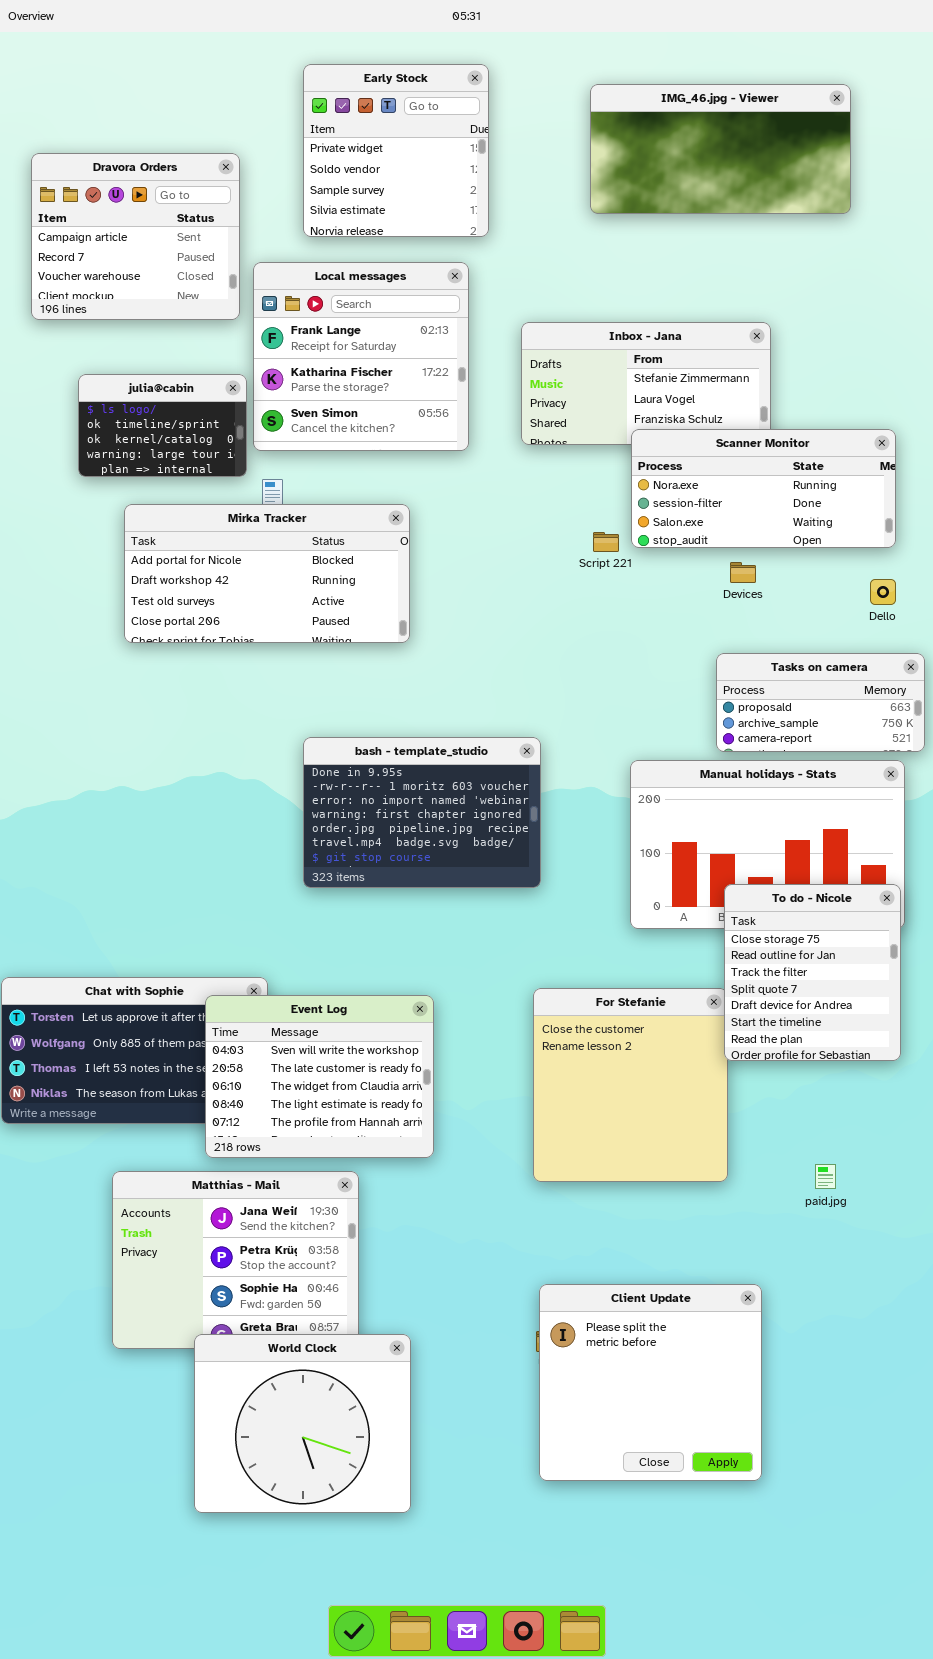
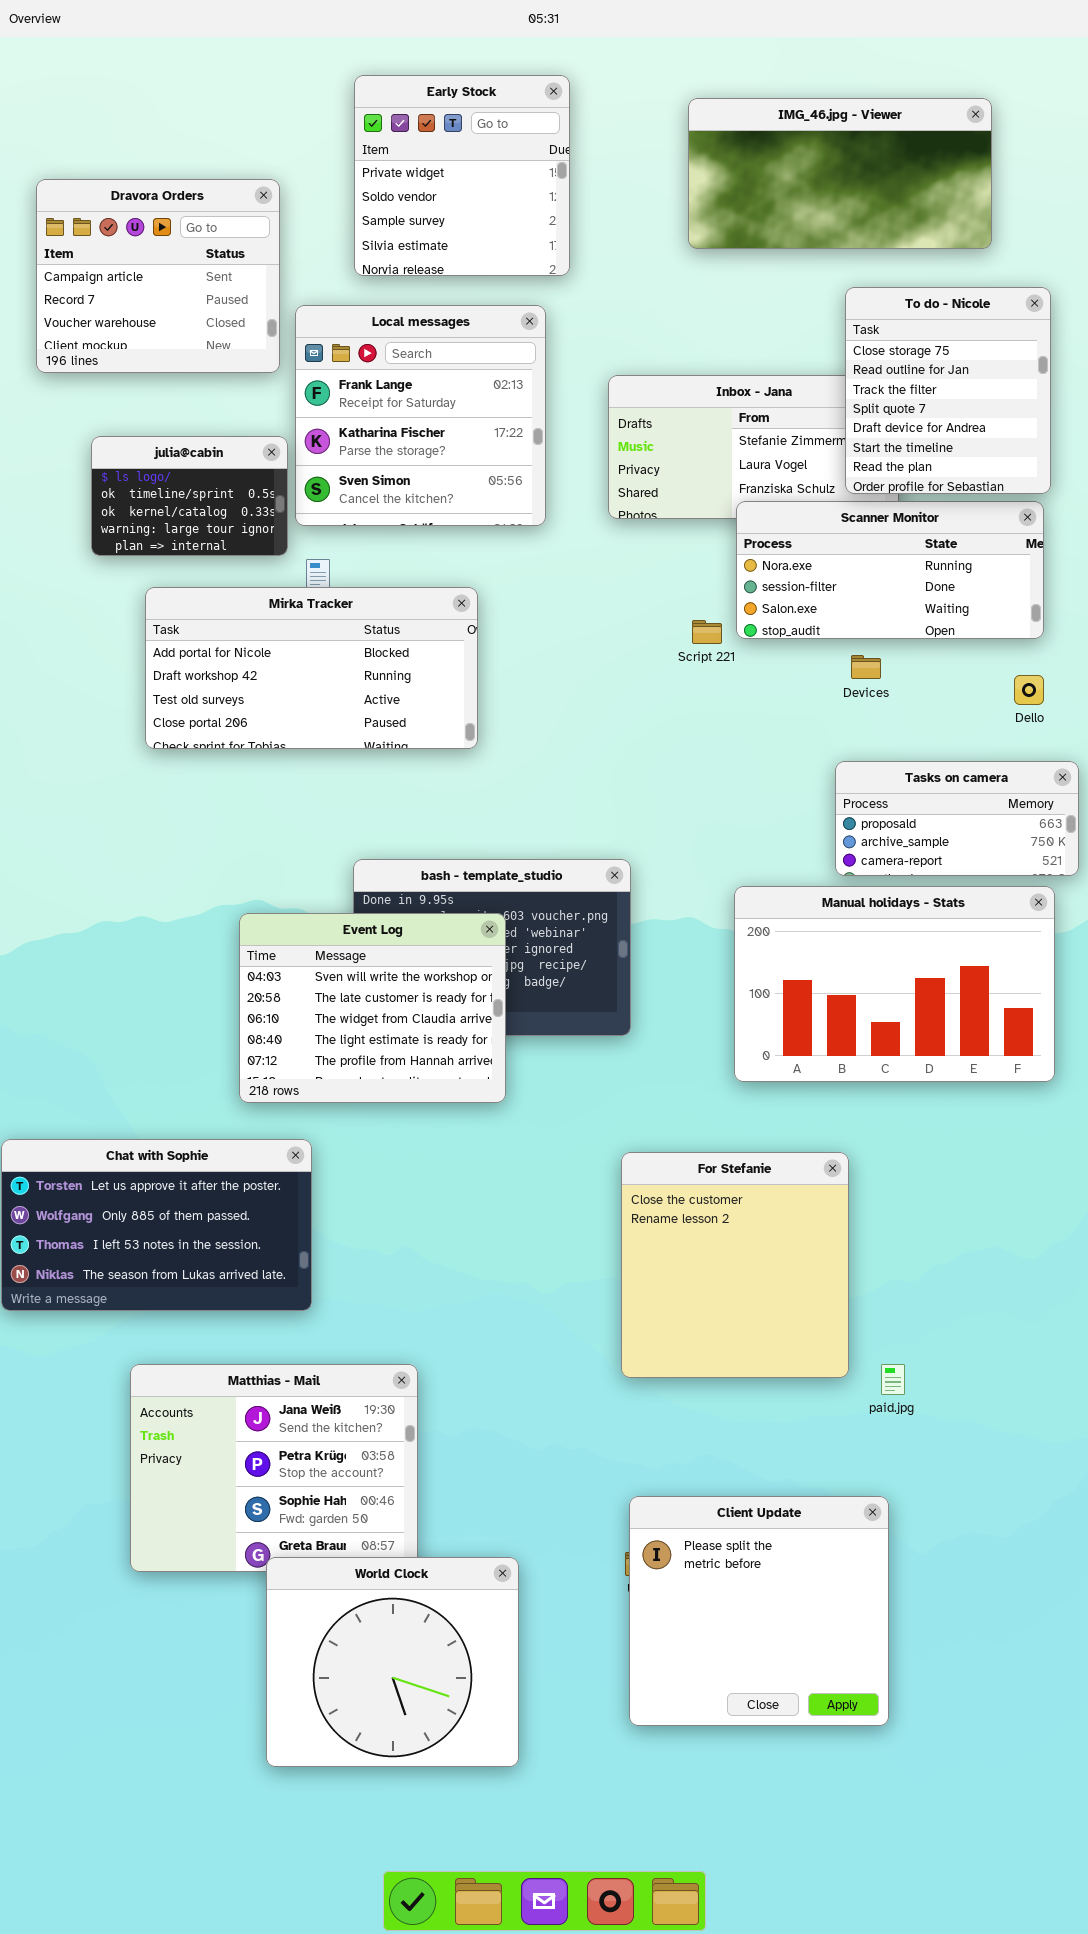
To do - Nicole: [724,884,901,1061] -> [845,287,1051,494], moved
Event Log: [205,995,434,1158] -> [239,913,506,1103], moved
paid.jpg: [815,1164,836,1189] -> [881,1364,905,1395], moved
World Clock: [194,1334,411,1513] -> [266,1557,519,1767], moved

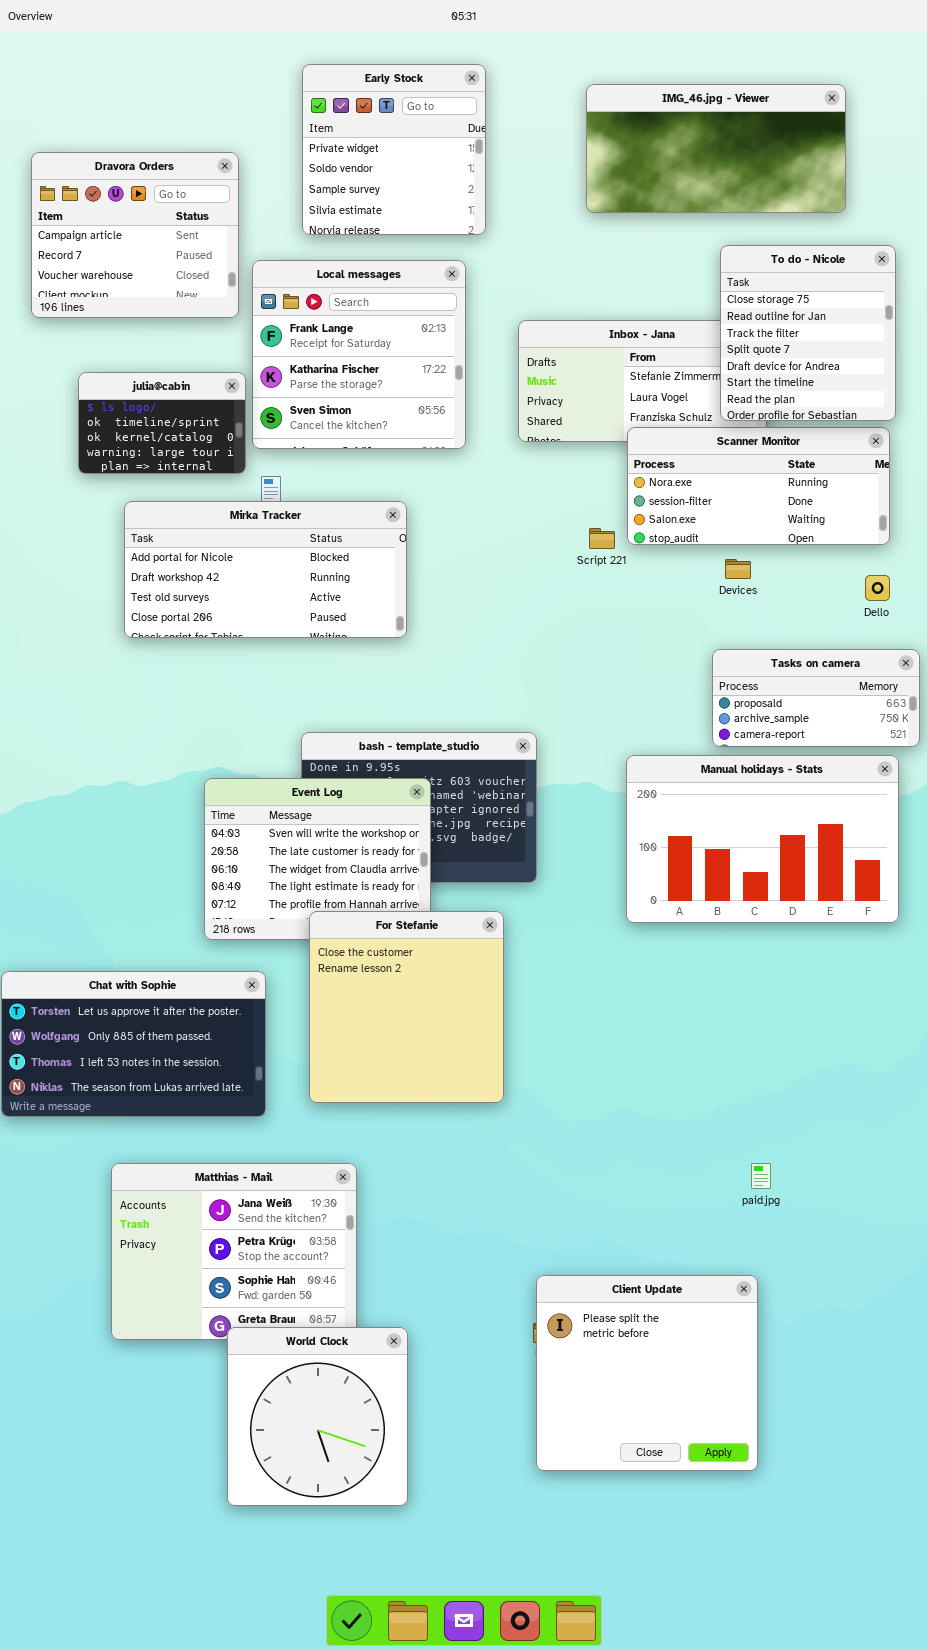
For Stefanie: [621,1152,849,1378] -> [309,911,504,1103], moved
World Clock: [266,1557,519,1767] -> [227,1327,408,1506], resized

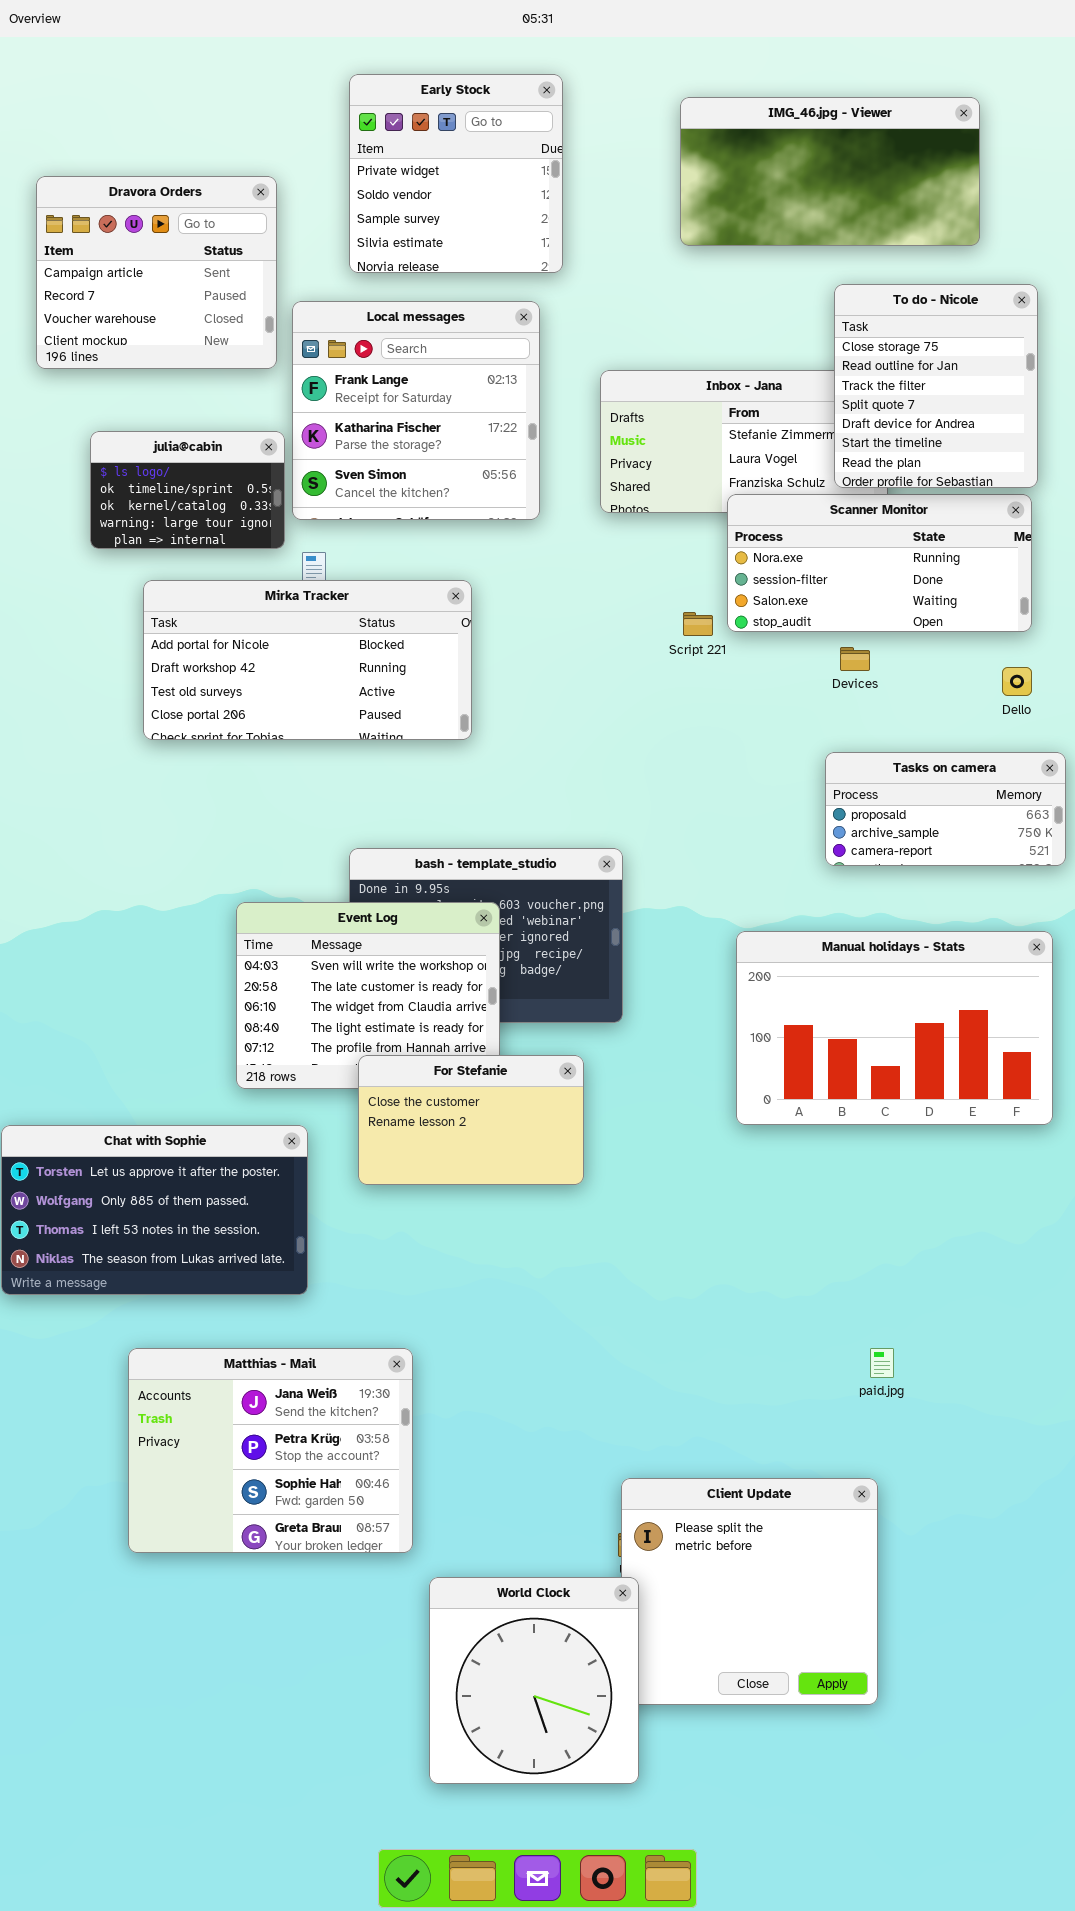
Manual holidays - Stats: [626,755,899,923] -> [736,931,1053,1125], moved
For Stefanie: [309,911,504,1103] -> [358,1055,584,1185], resized
World Clock: [227,1327,408,1506] -> [429,1577,639,1784], moved

